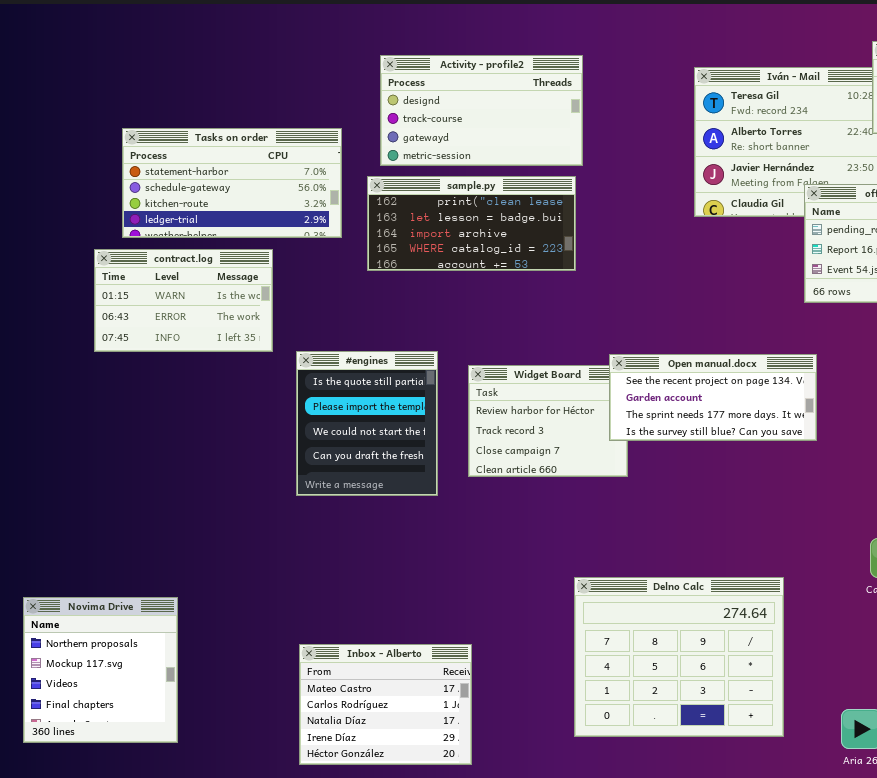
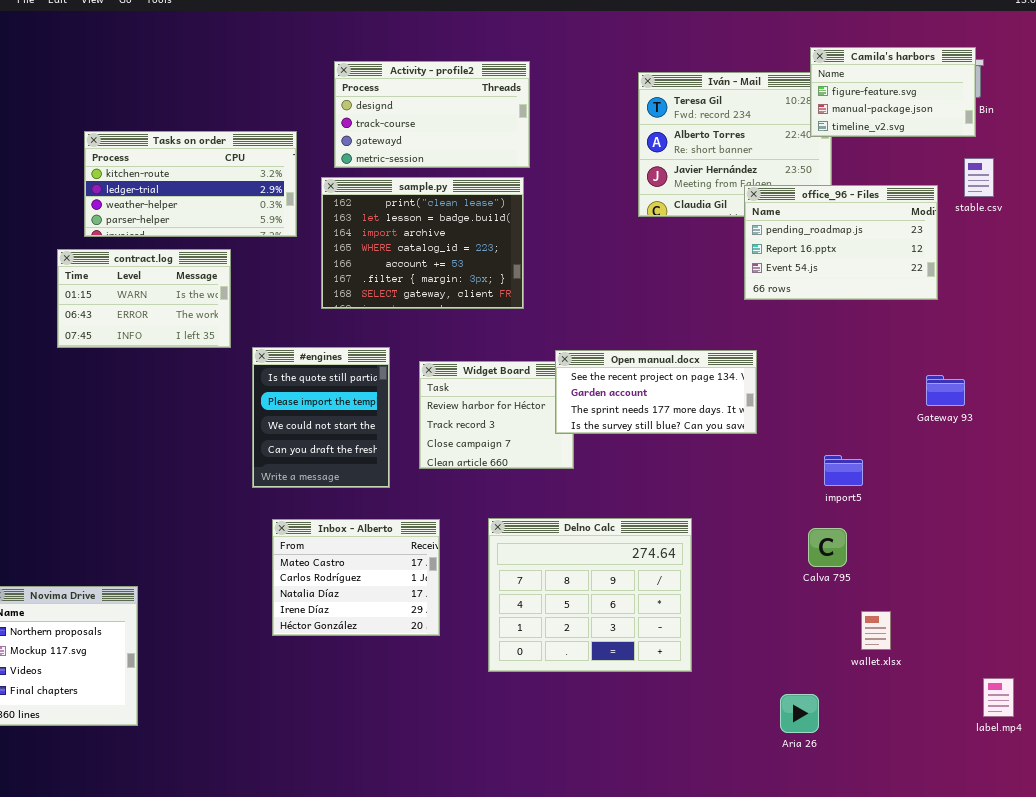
Tasks on order: [122,128,342,238] -> [84,131,297,237], scrolled down 2 rows
sample.py: [367,176,576,271] -> [321,177,524,309], resized
Delno Calc: [574,577,784,737] -> [488,518,692,672], moved
Inbox - Alberto: [299,644,472,765] -> [272,519,440,636], moved

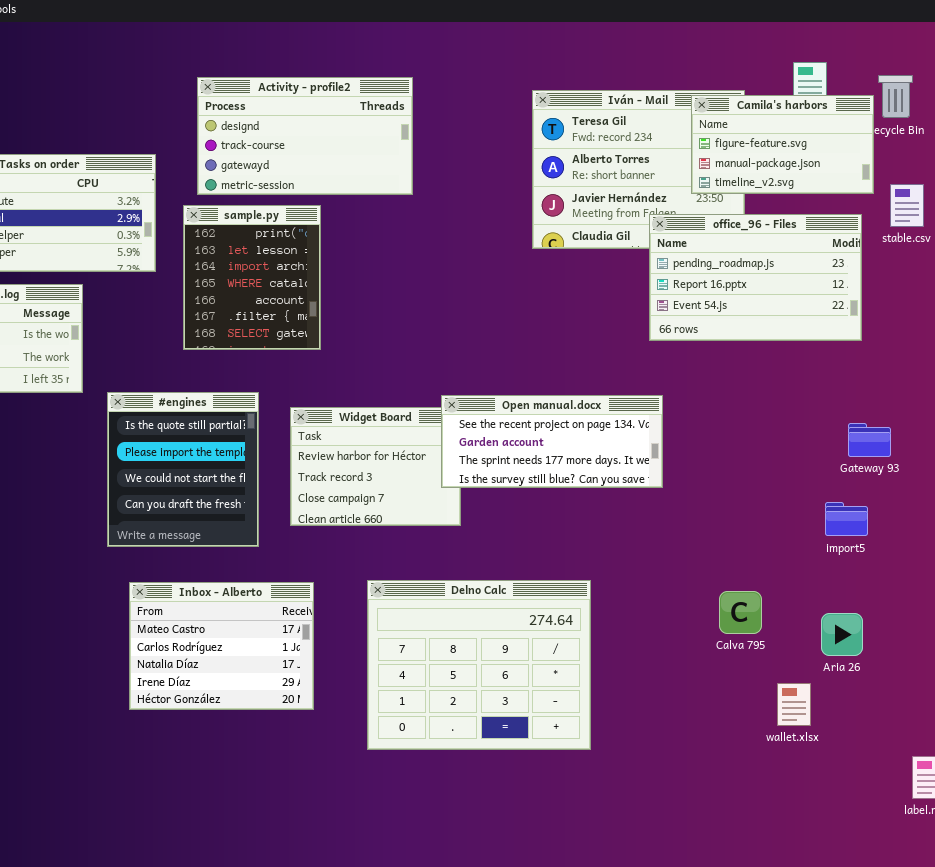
Camila's harbors: [810,47,976,137] -> [691,95,874,194], moved
sample.py: [321,177,524,309] -> [183,205,321,350], resized
import5: [824,455,863,486] -> [825,502,868,536], moved
Aria 26: [780,694,819,733] -> [821,613,863,656], moved

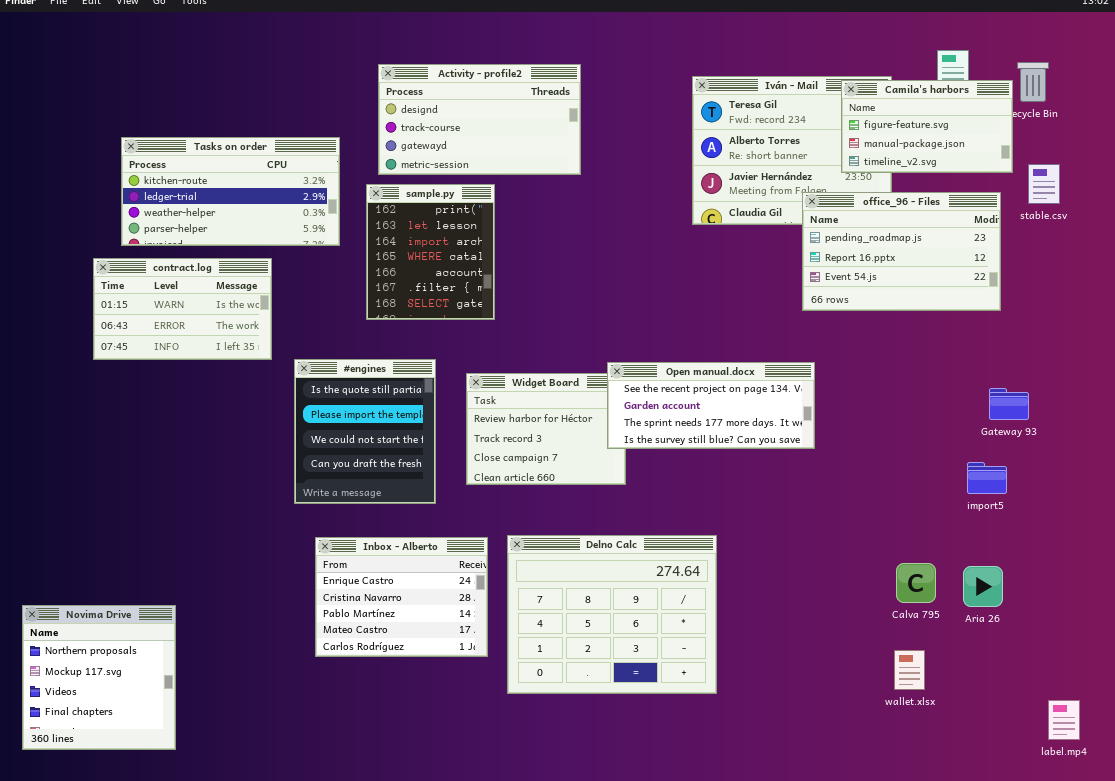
Delno Calc: [367,580,591,750] -> [507,535,717,694], moved
Inbox - Alberto: [129,582,314,710] -> [315,537,488,657], scrolled up 3 rows
Calva 795: [719,591,762,634] -> [896,563,936,603], moved
wallet.xlsx: [777,683,811,726] -> [894,650,925,690], moved

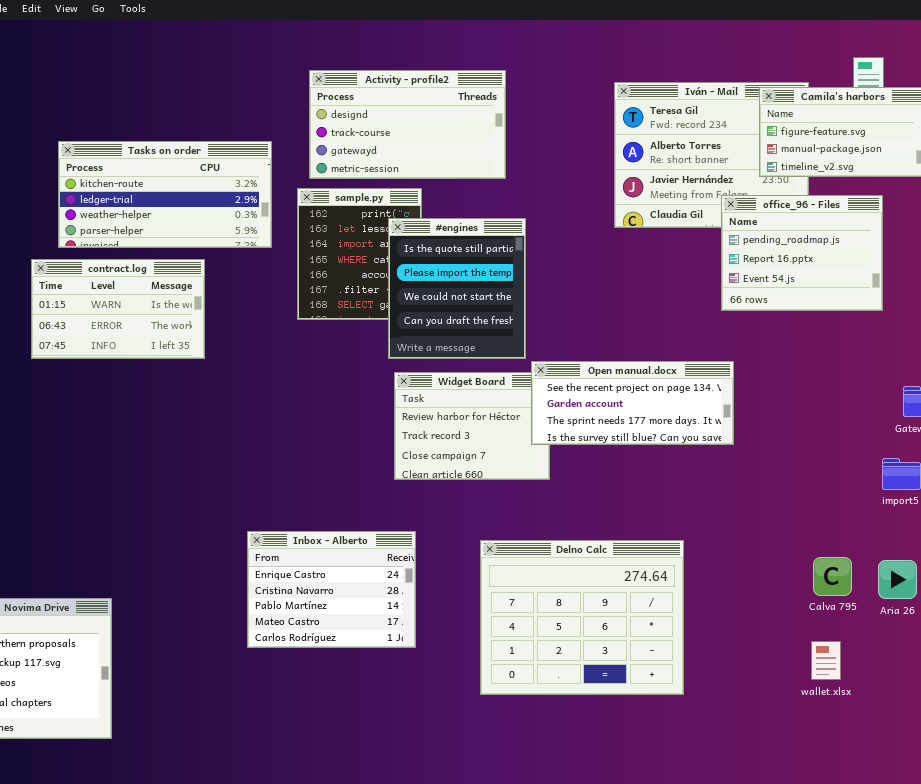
office_96 - Files: [802,192,1001,311] -> [721,195,883,311], resized
#engines: [294,359,436,504] -> [388,218,526,359], moved
Delno Calc: [507,535,717,694] -> [480,540,684,695], moved

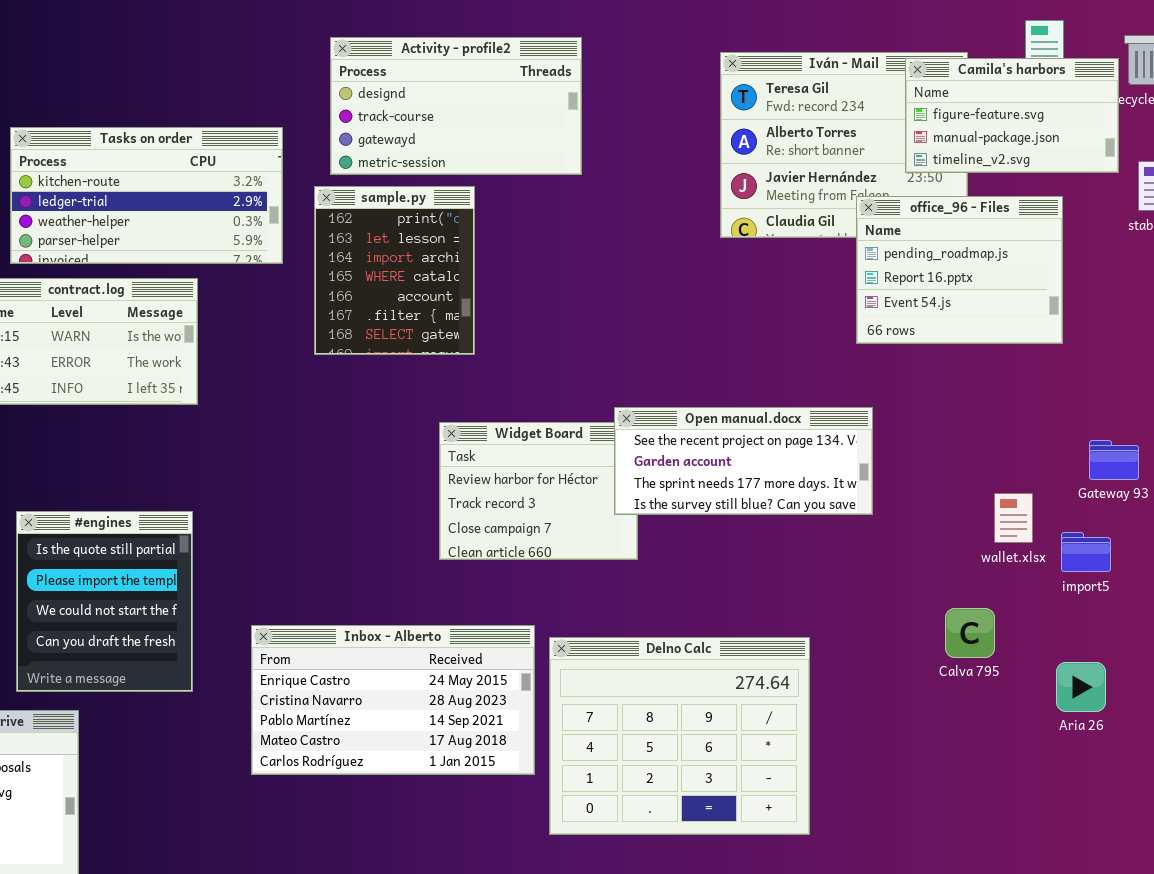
#engines: [388,218,526,359] -> [16,511,193,692], moved
Inbox - Alberto: [247,531,416,648] -> [251,625,535,775], resized
Calva 795: [813,557,852,596] -> [945,608,995,658], moved
wallet.xlsx: [811,641,841,680] -> [994,493,1033,543], moved

